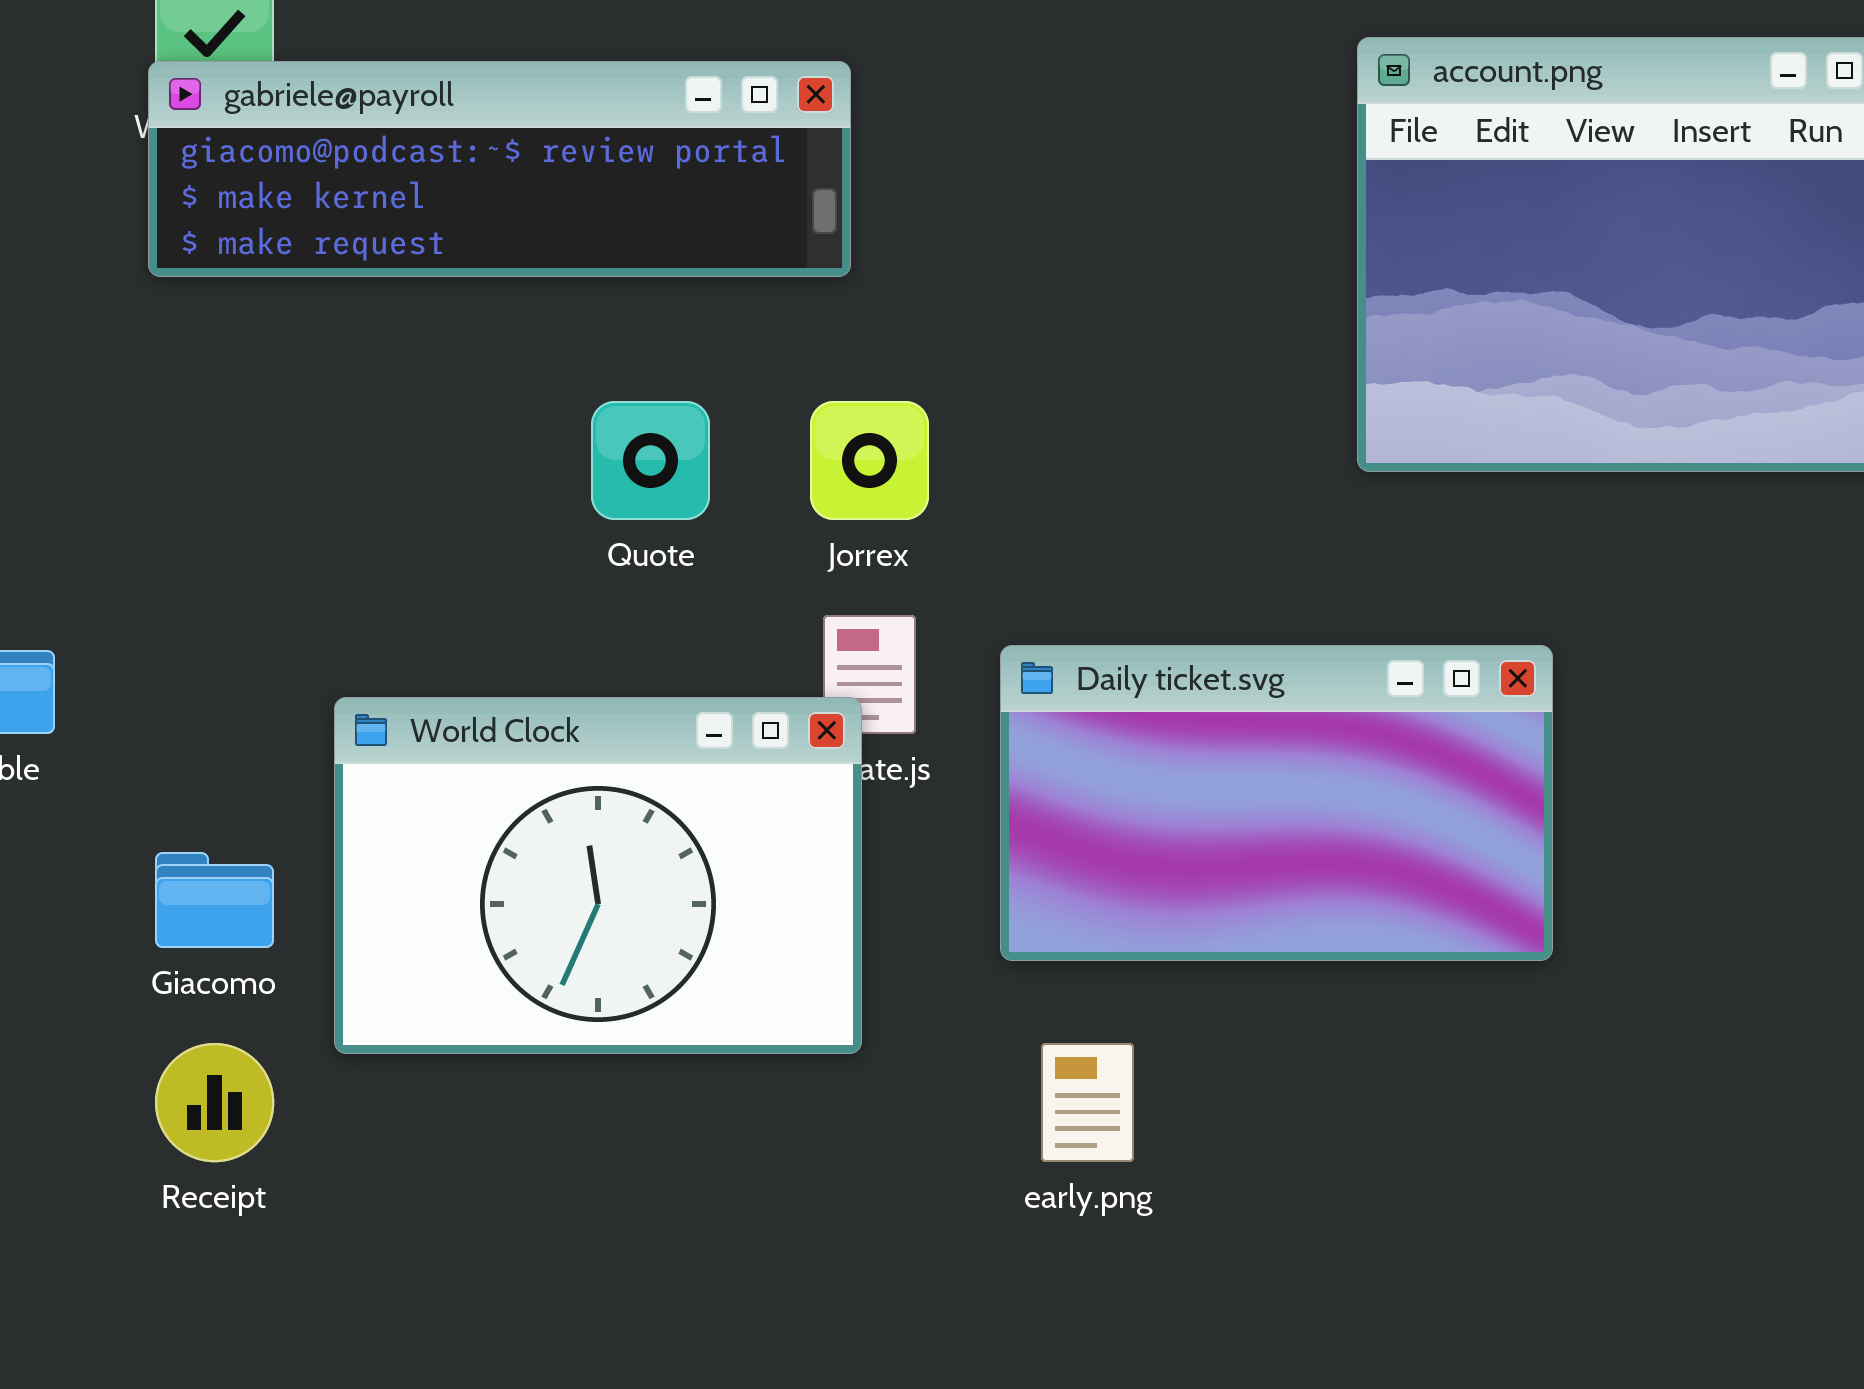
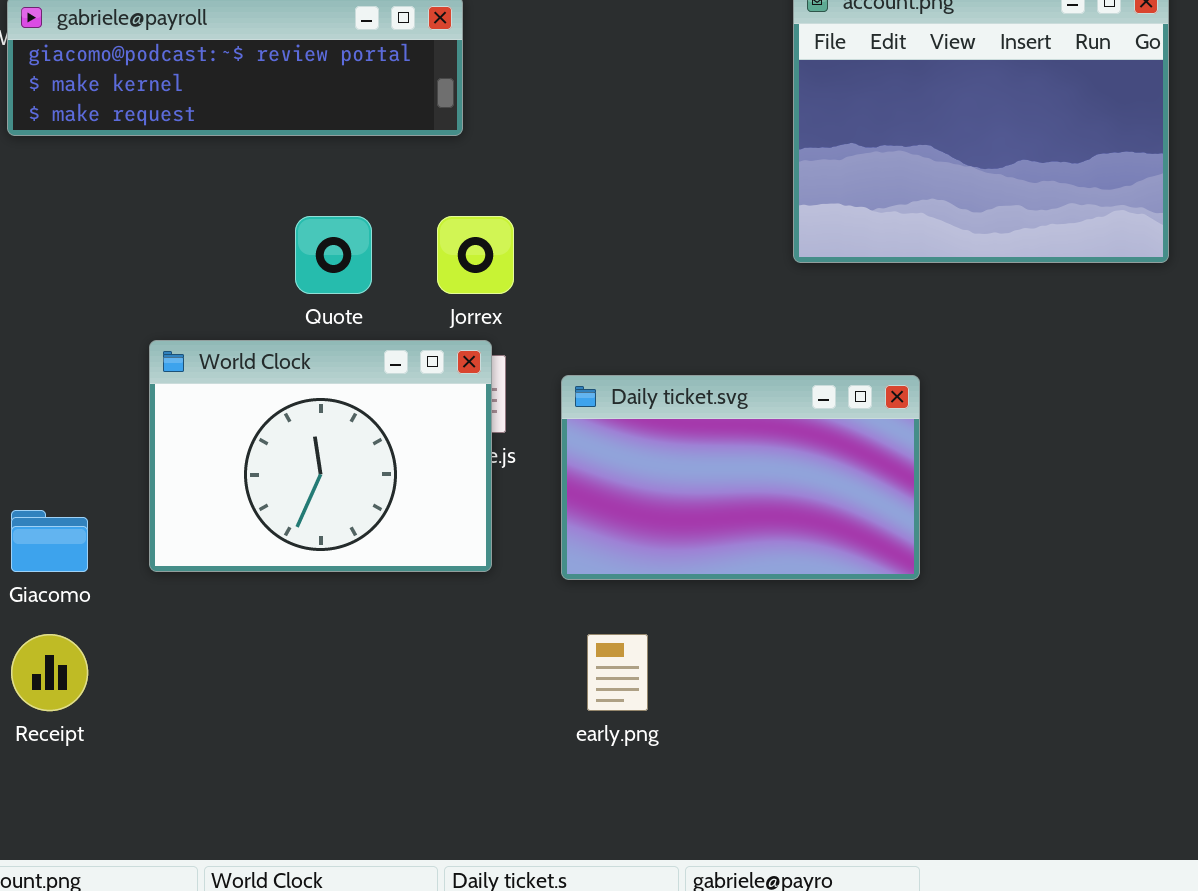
World Clock: [334,697,862,1054] -> [149,340,492,572], moved

